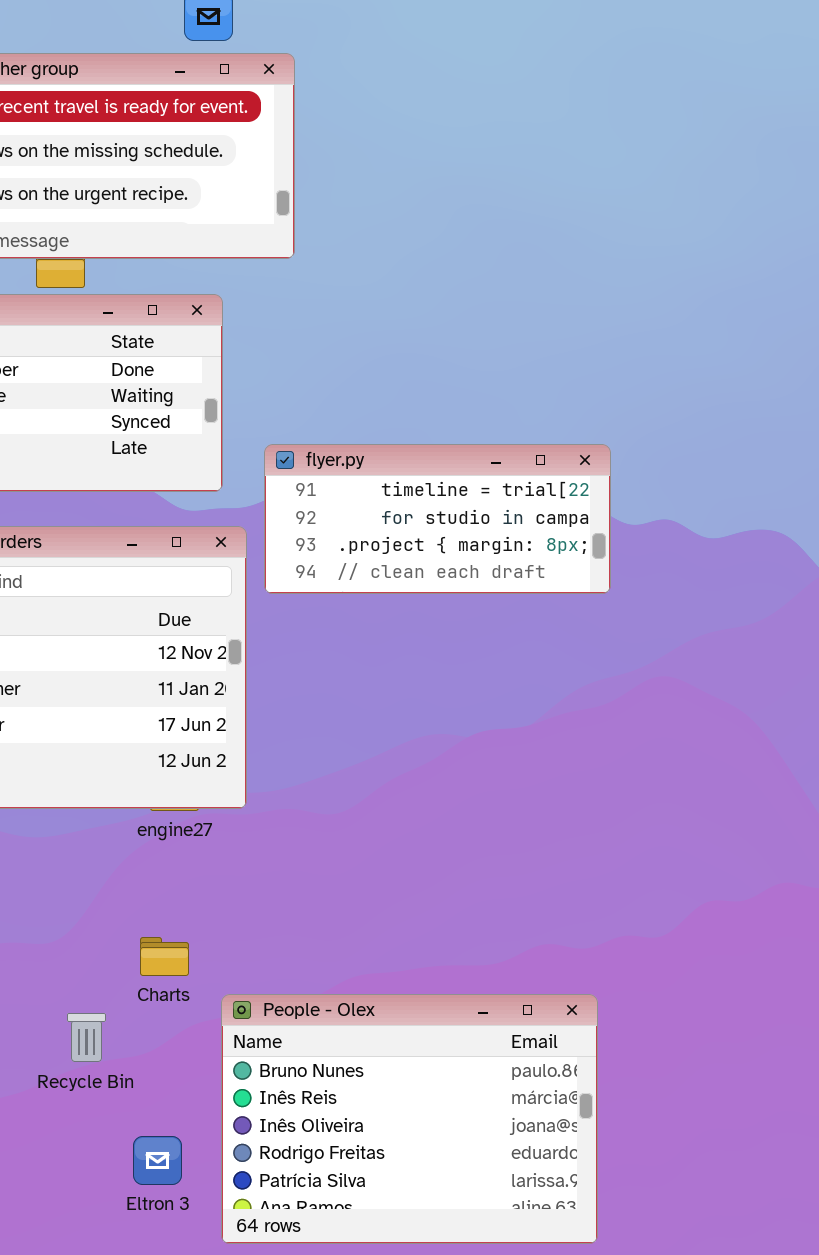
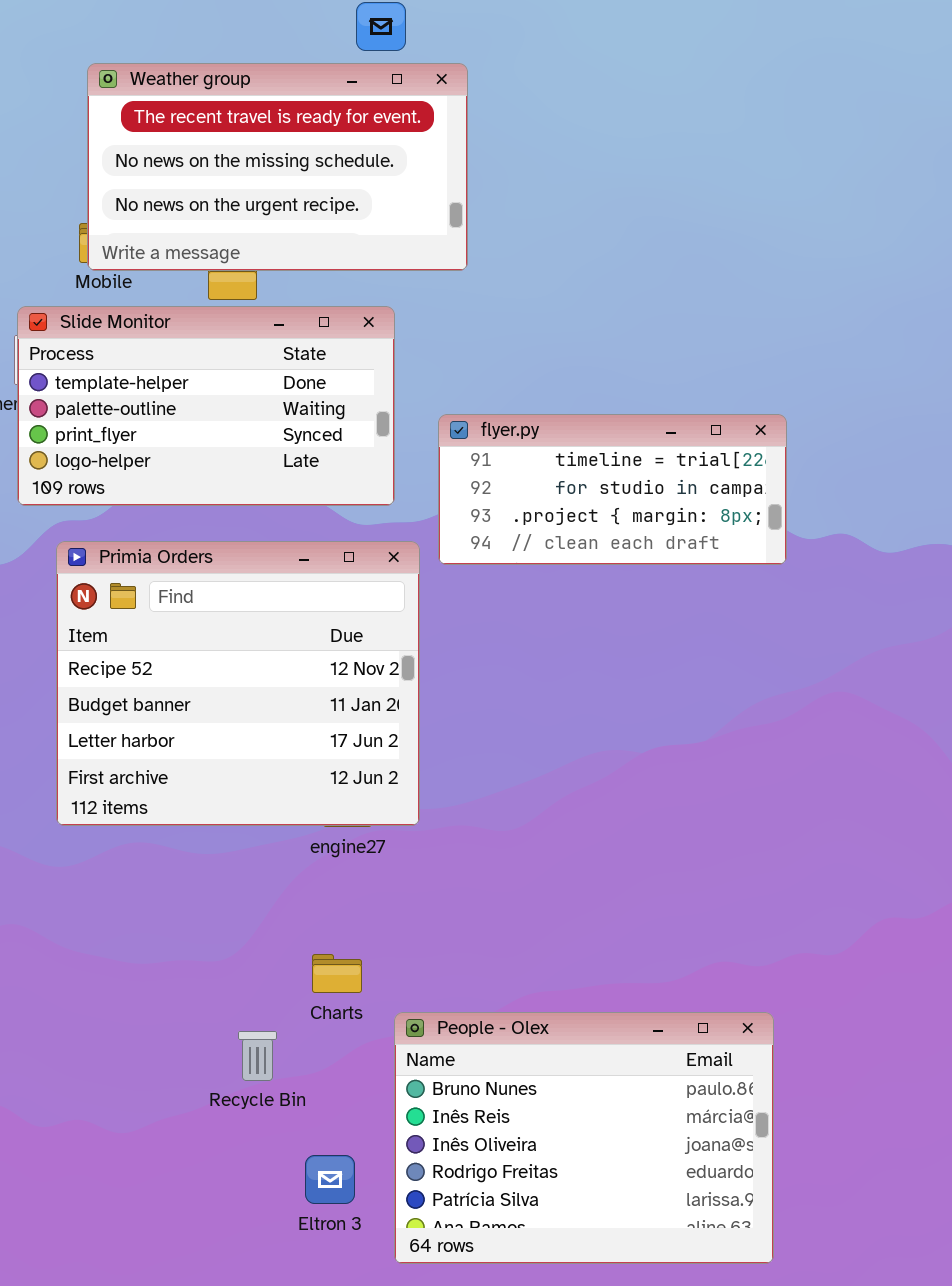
flyer.py: [264,444,611,594] -> [438,414,787,565], moved

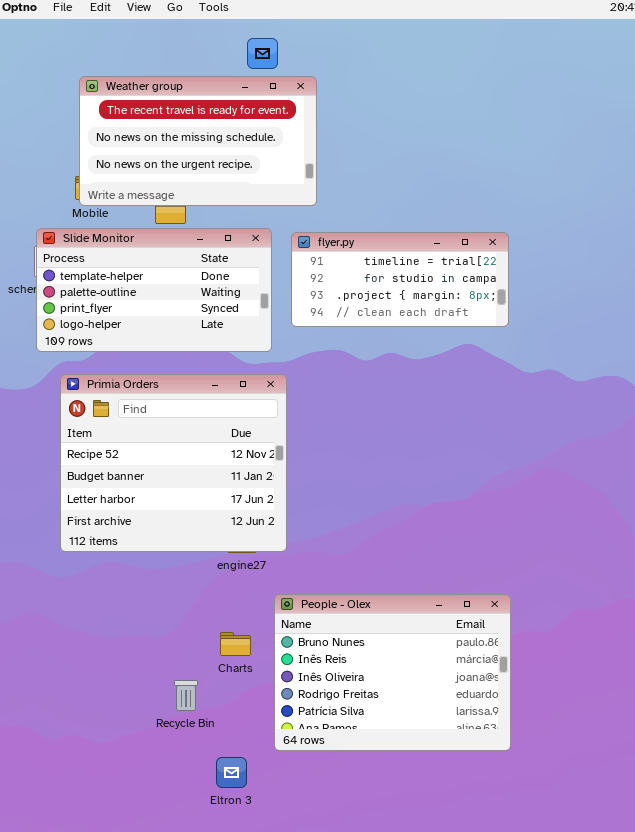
flyer.py: [438,414,787,565] -> [291,232,509,327], moved
People - Olex: [394,1012,774,1264] -> [274,594,511,751], moved

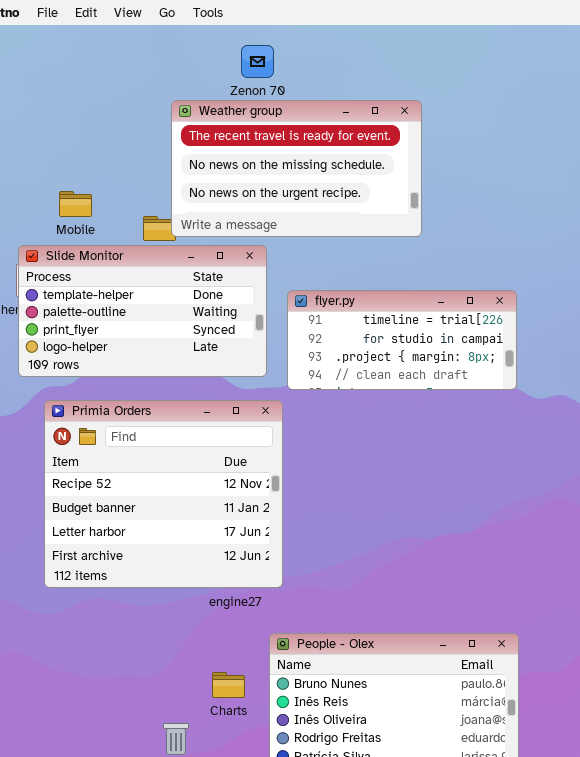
Weather group: [79,76,317,206] -> [171,100,422,237], moved
flyer.py: [291,232,509,327] -> [287,290,517,390], moved

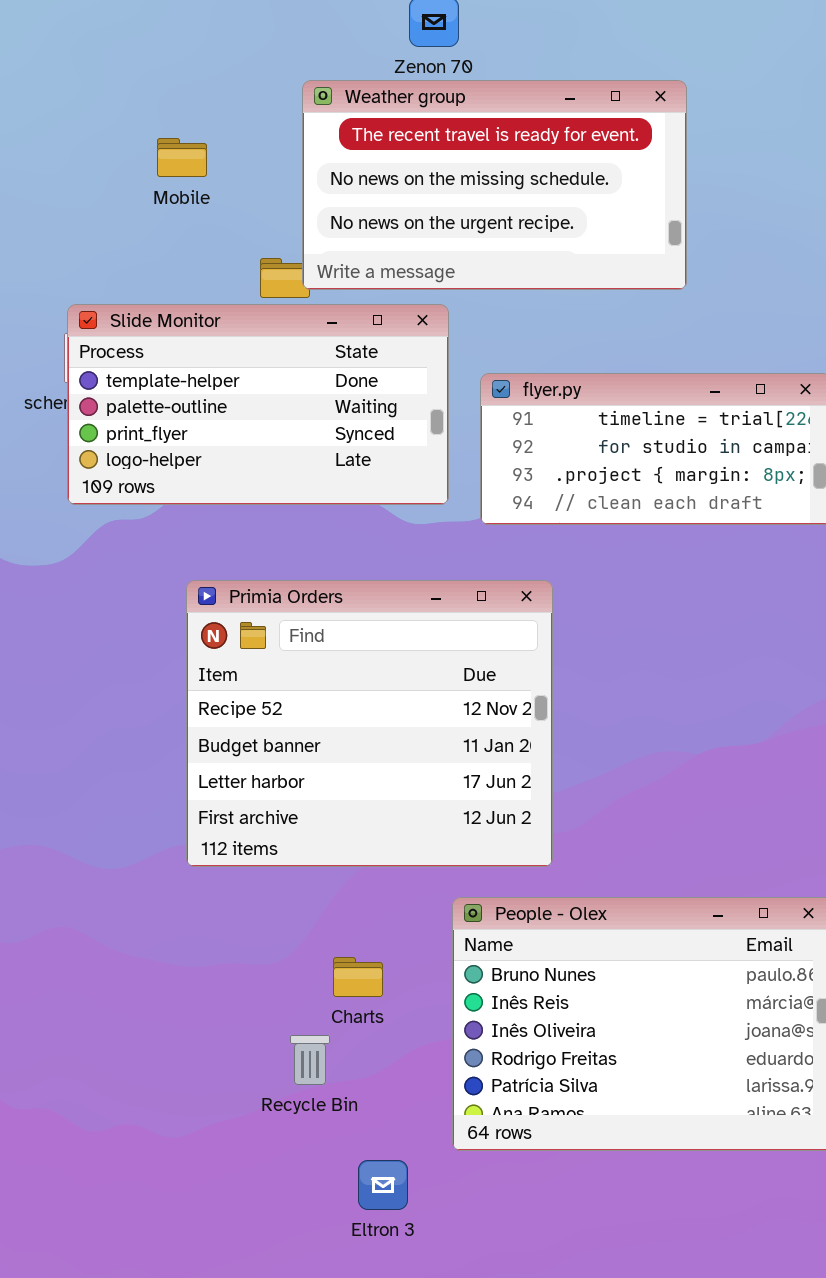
Mobile: [59,191,92,217] -> [157,138,207,177], moved
Primia Orders: [44,400,283,588] -> [186,580,553,867], moved
Charts: [212,672,245,698] -> [333,957,383,997], moved

